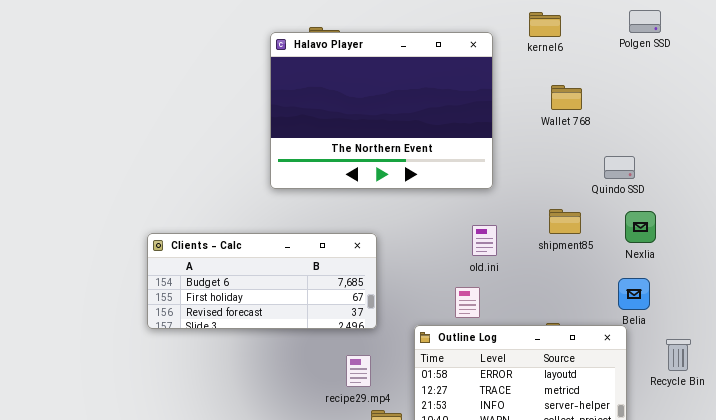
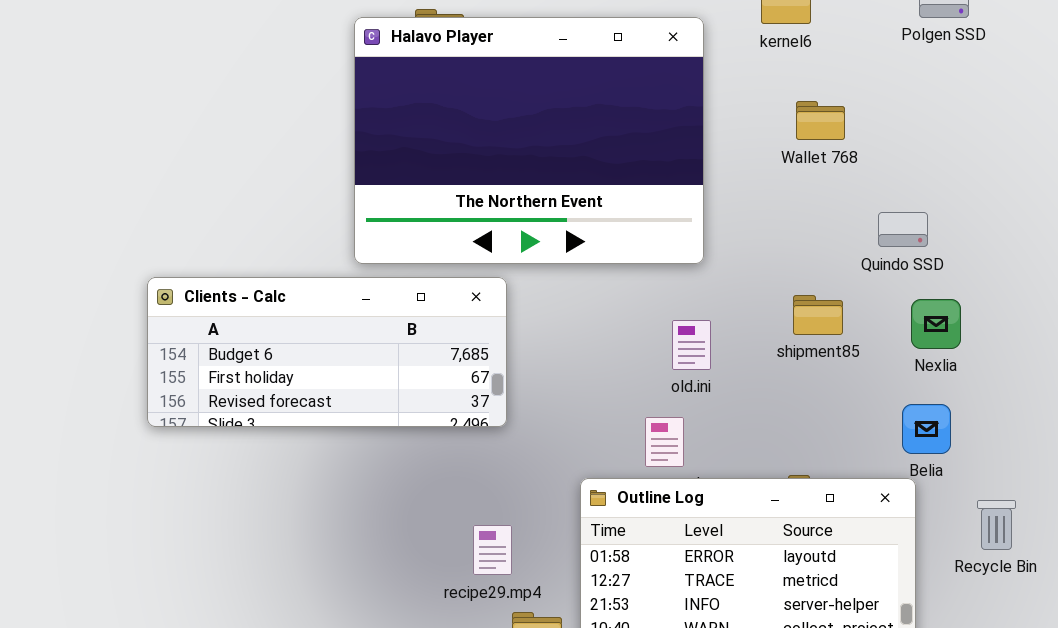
Clients - Calc: [147,233,377,329] -> [147,277,507,427], moved

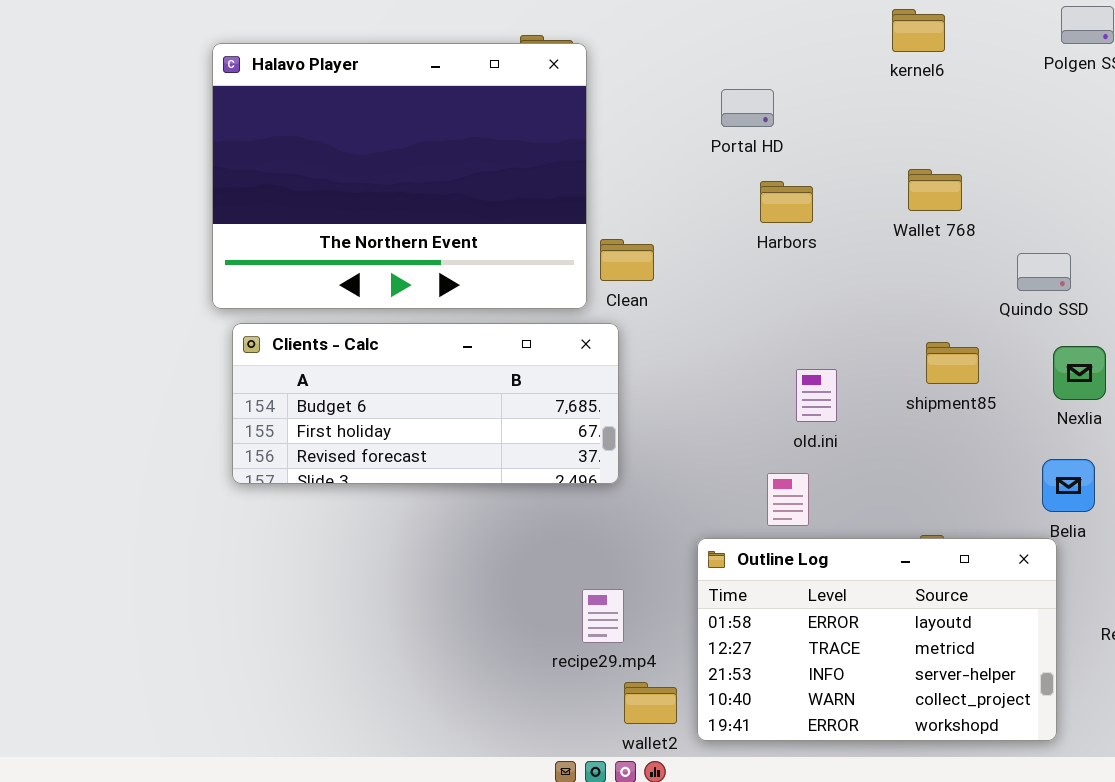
Halavo Player: [354,17,704,264] -> [212,43,587,309], moved
Wallet 768: [796,101,845,140] -> [908,169,962,211], moved

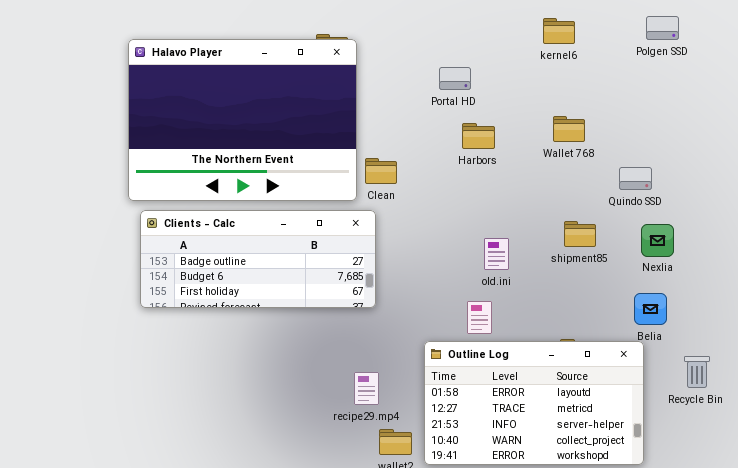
Clients - Calc: [232,323,619,484] -> [140,210,376,308], scrolled up 1 row

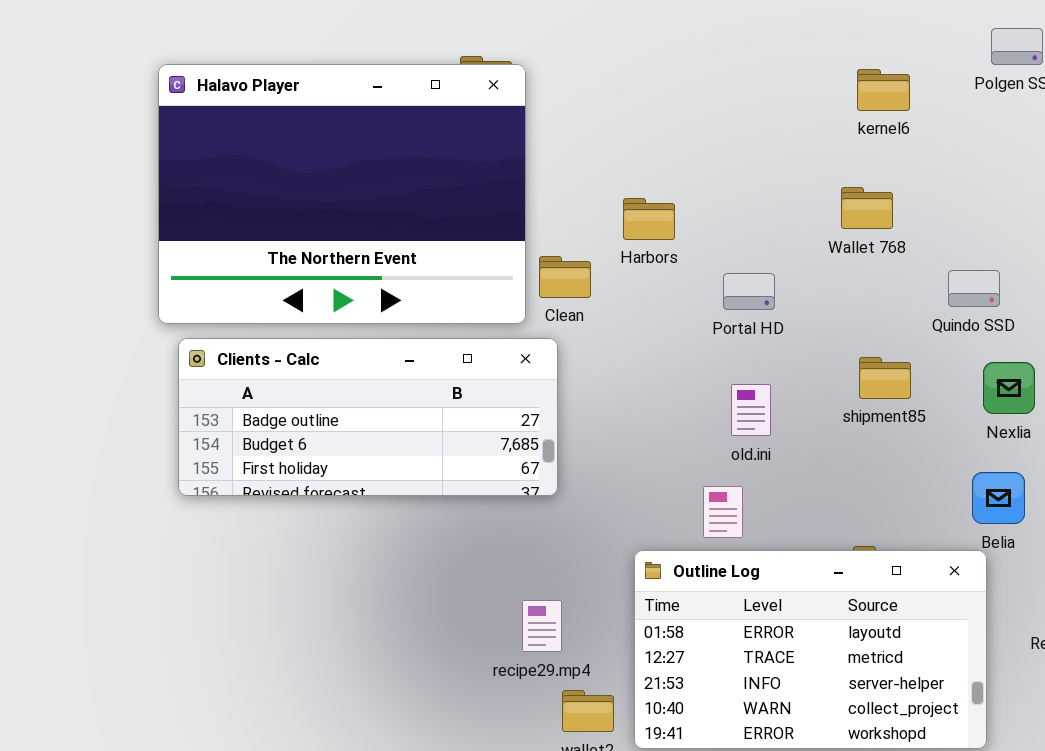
kernel6: [543,18,575,44] -> [857,69,910,111], moved
Portal HD: [439,67,471,90] -> [723,273,775,310], moved
Harbors: [462,123,495,149] -> [623,198,675,240], moved

